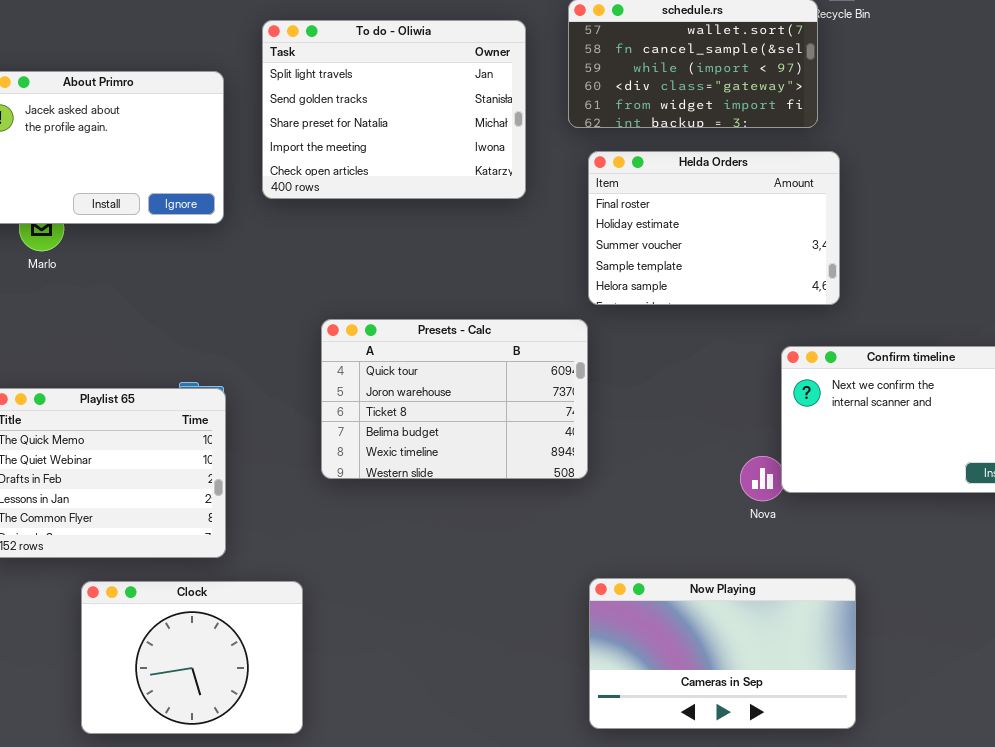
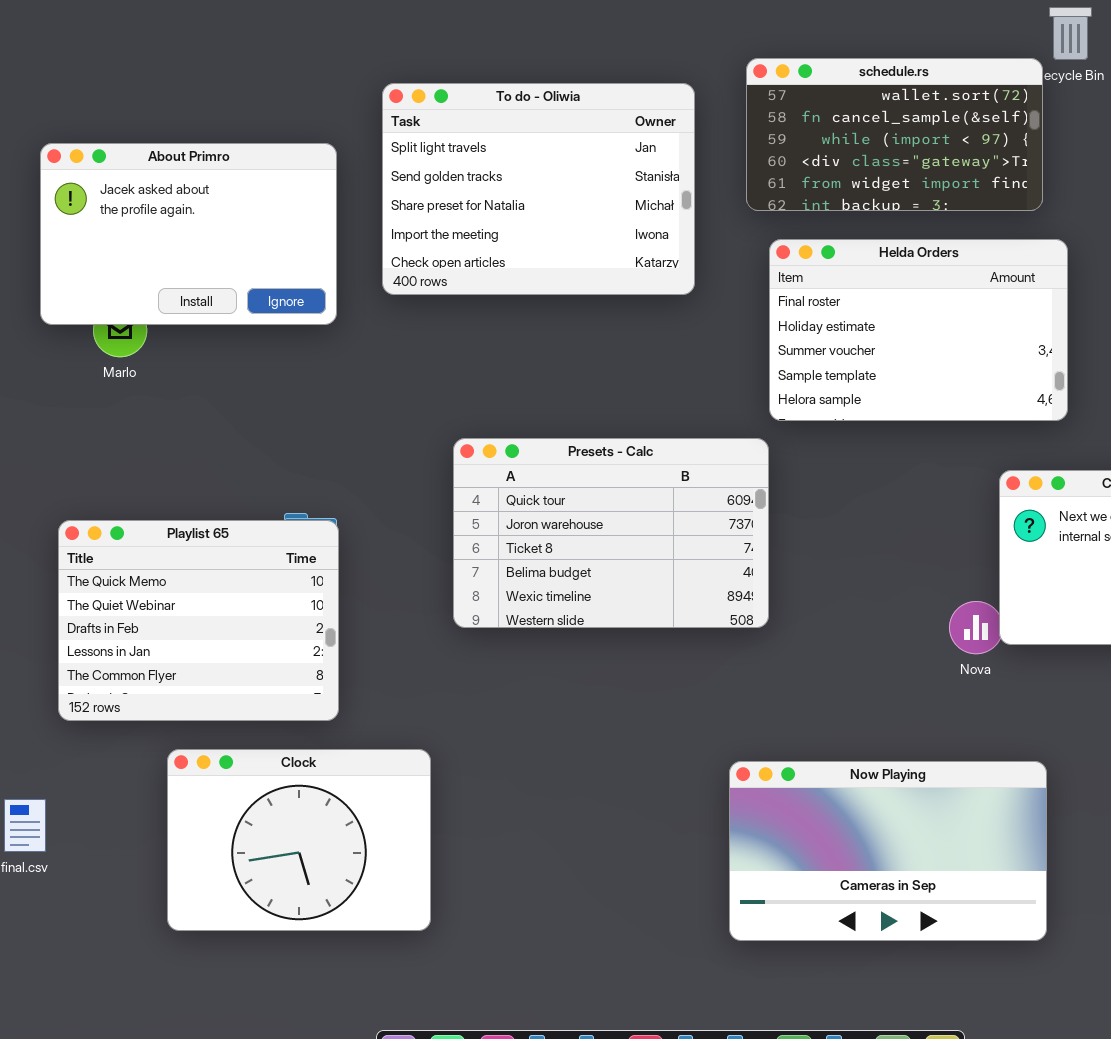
Now Playing: [589,578,856,729] -> [729,761,1047,941], moved

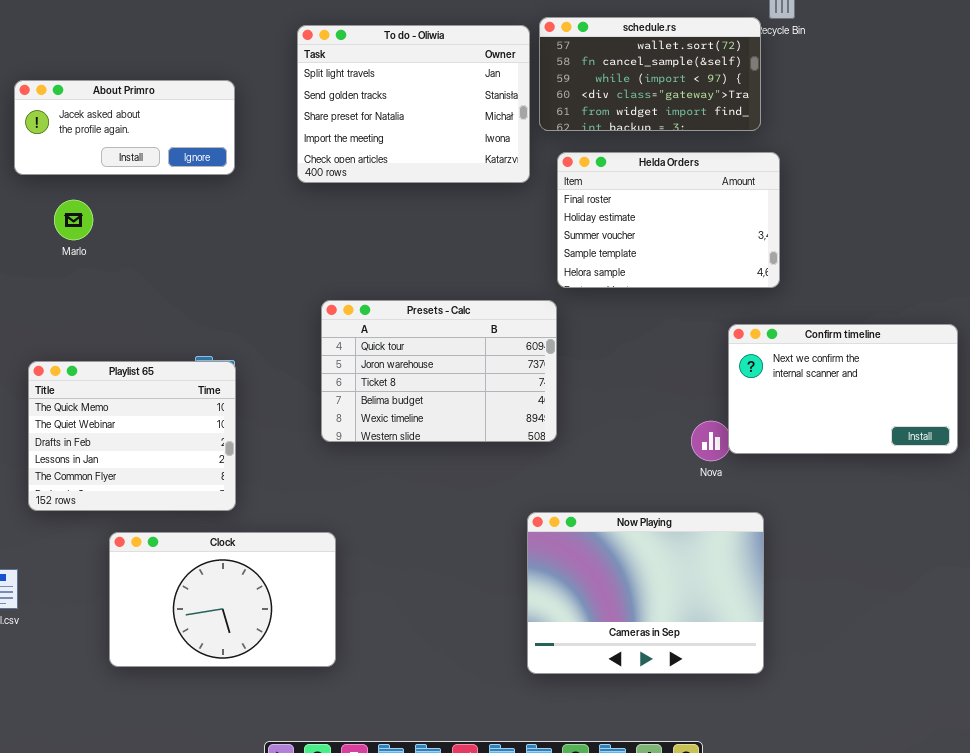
To do - Oliwia: [382,83,695,295] -> [297,25,530,183], moved
About Primro: [40,143,337,325] -> [14,80,235,175], resized
Clock: [167,749,431,931] -> [109,532,336,667], resized
Now Playing: [729,761,1047,941] -> [527,512,764,674], resized

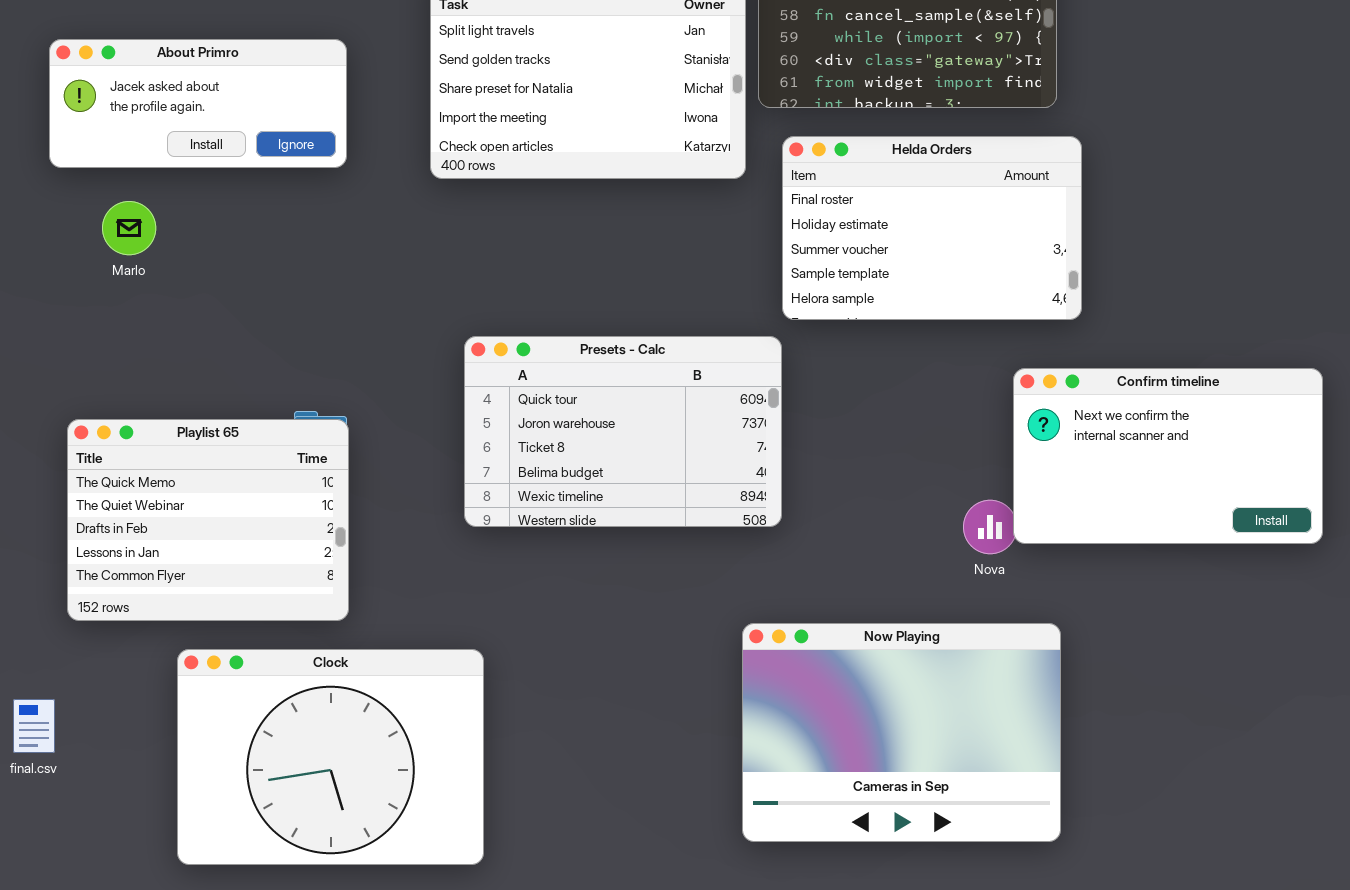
Clock: [109,532,336,667] -> [177,649,484,865], resized

